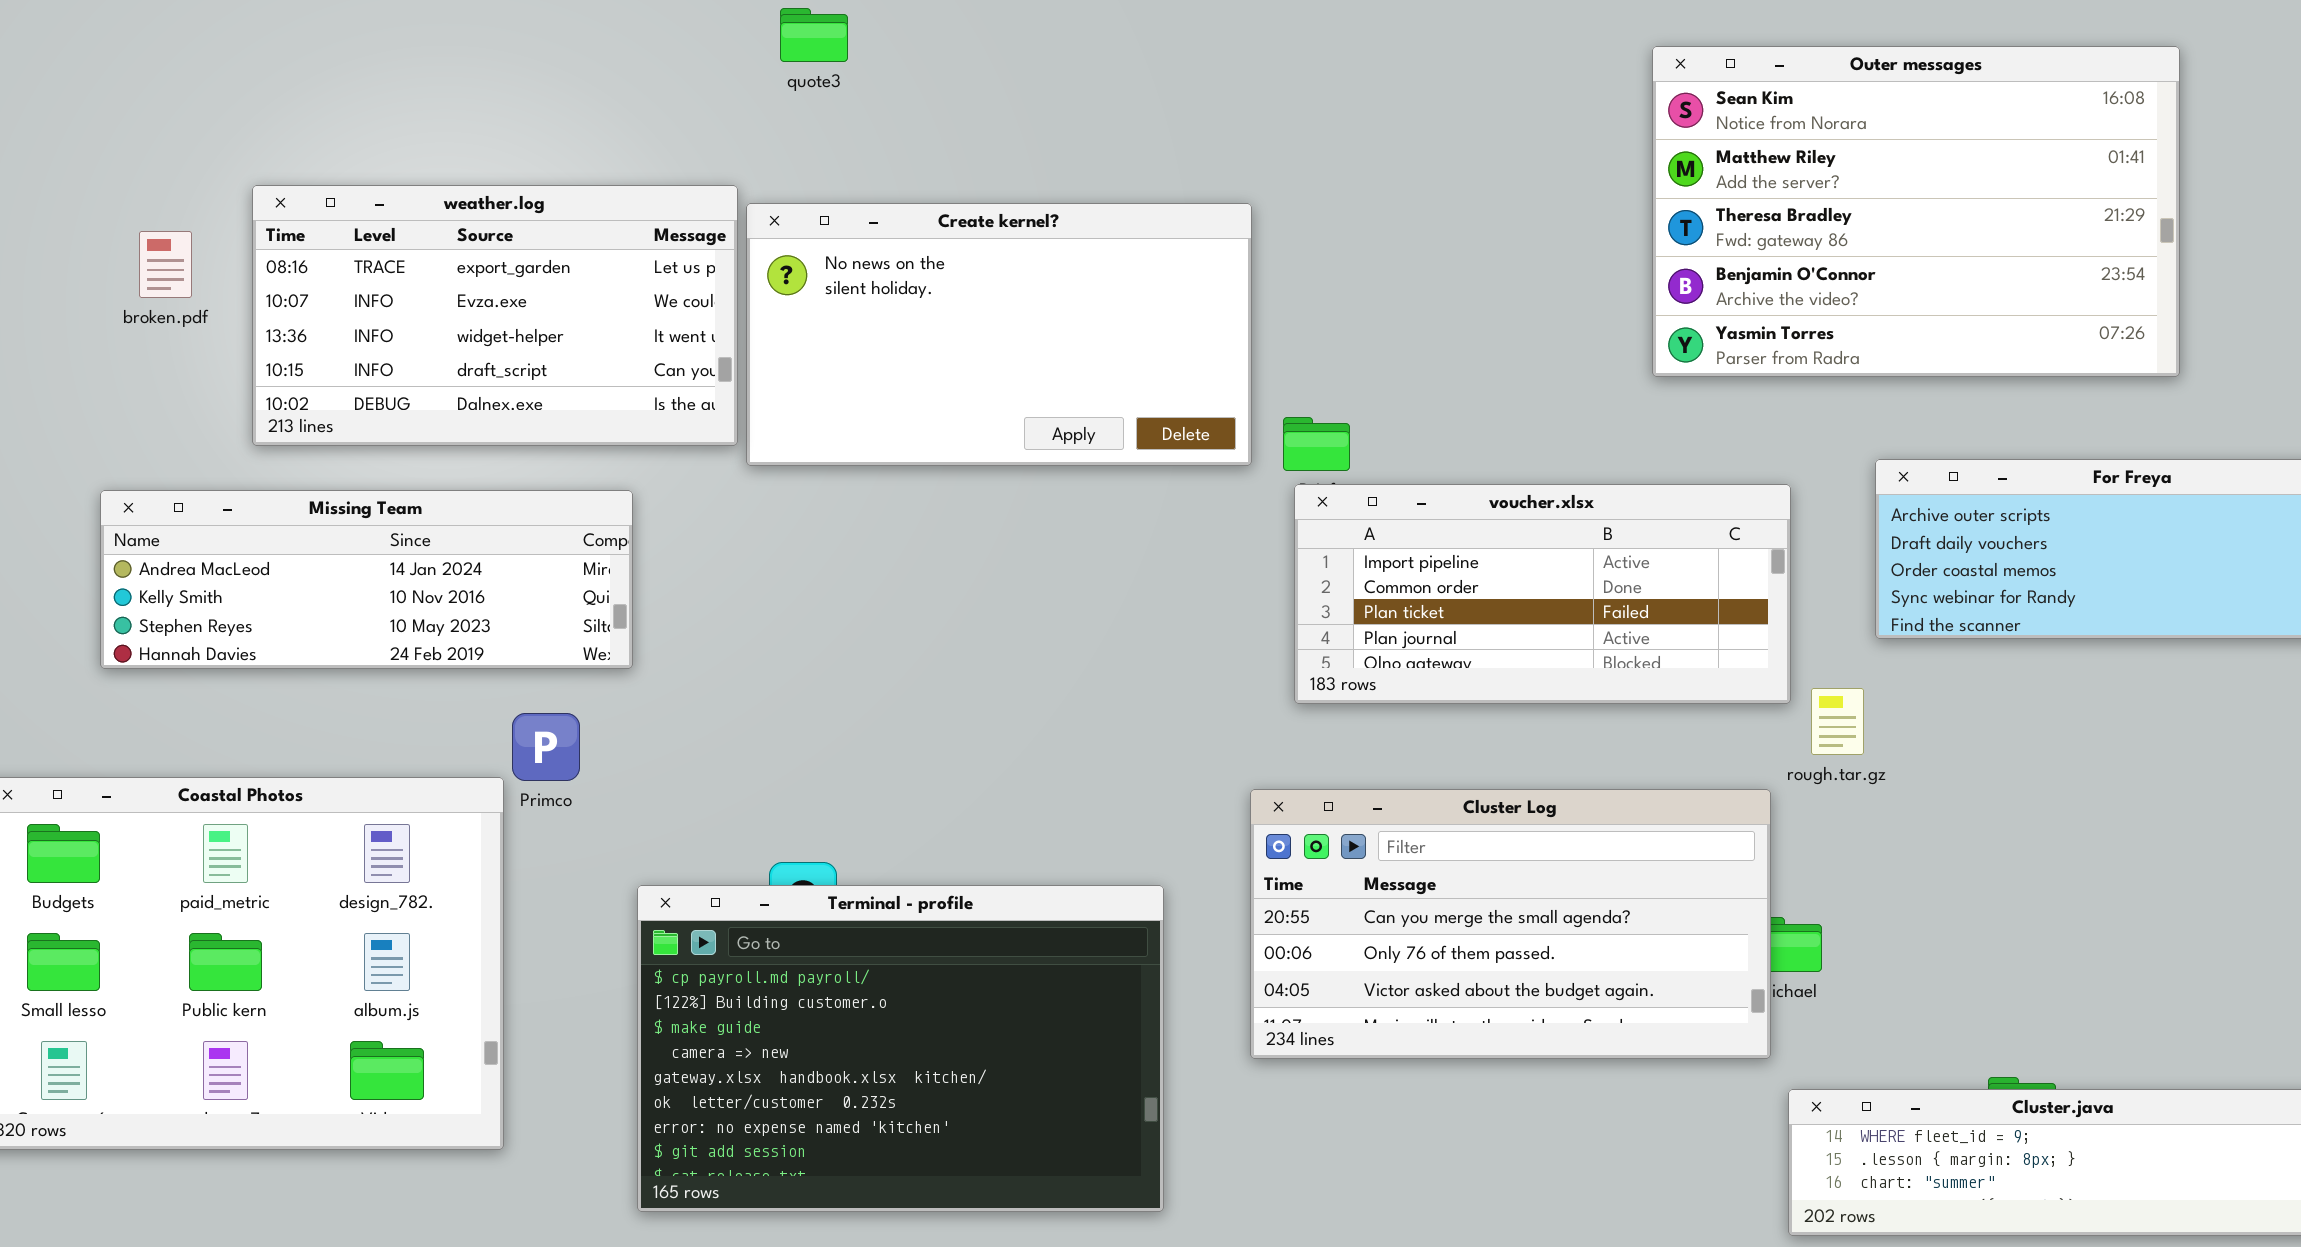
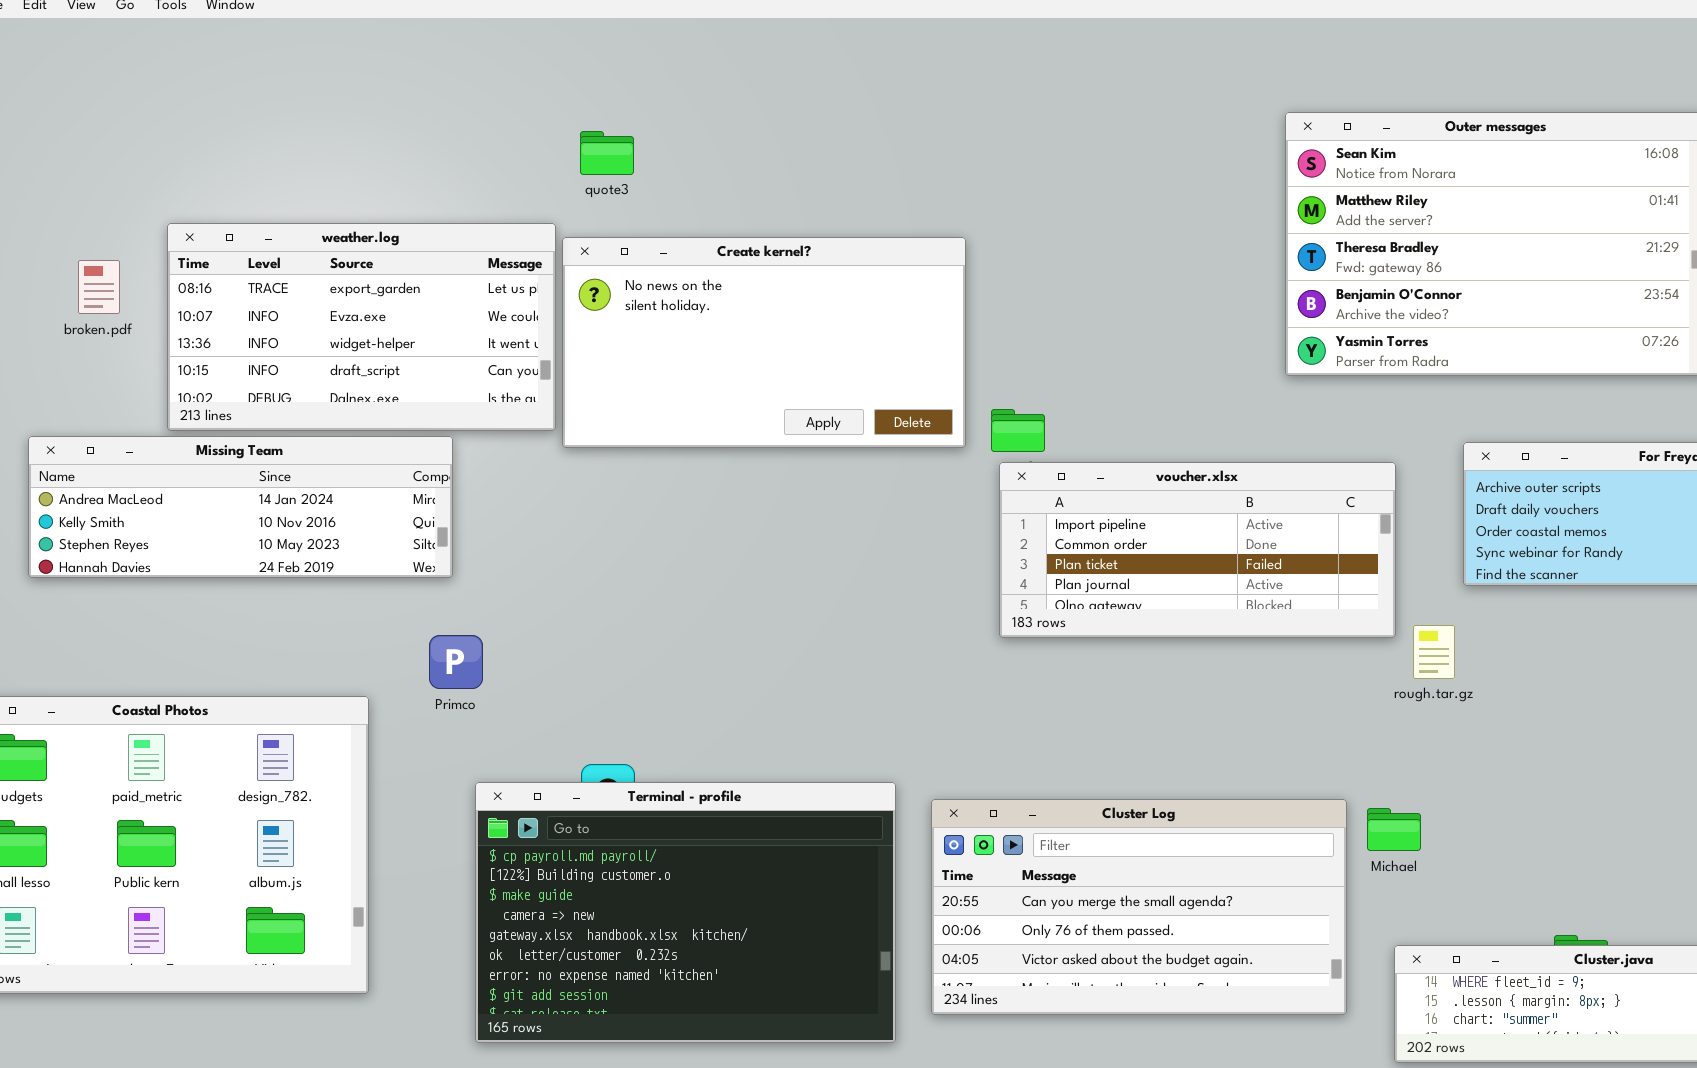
quote3: [780,8,848,62] -> [580,131,634,175], moved
Missing Team: [100,490,633,669] -> [28,436,453,578], moved
Primco: [512,713,580,781] -> [429,635,483,689], moved
Cluster Log: [1250,789,1771,1059] -> [931,799,1347,1015], moved

